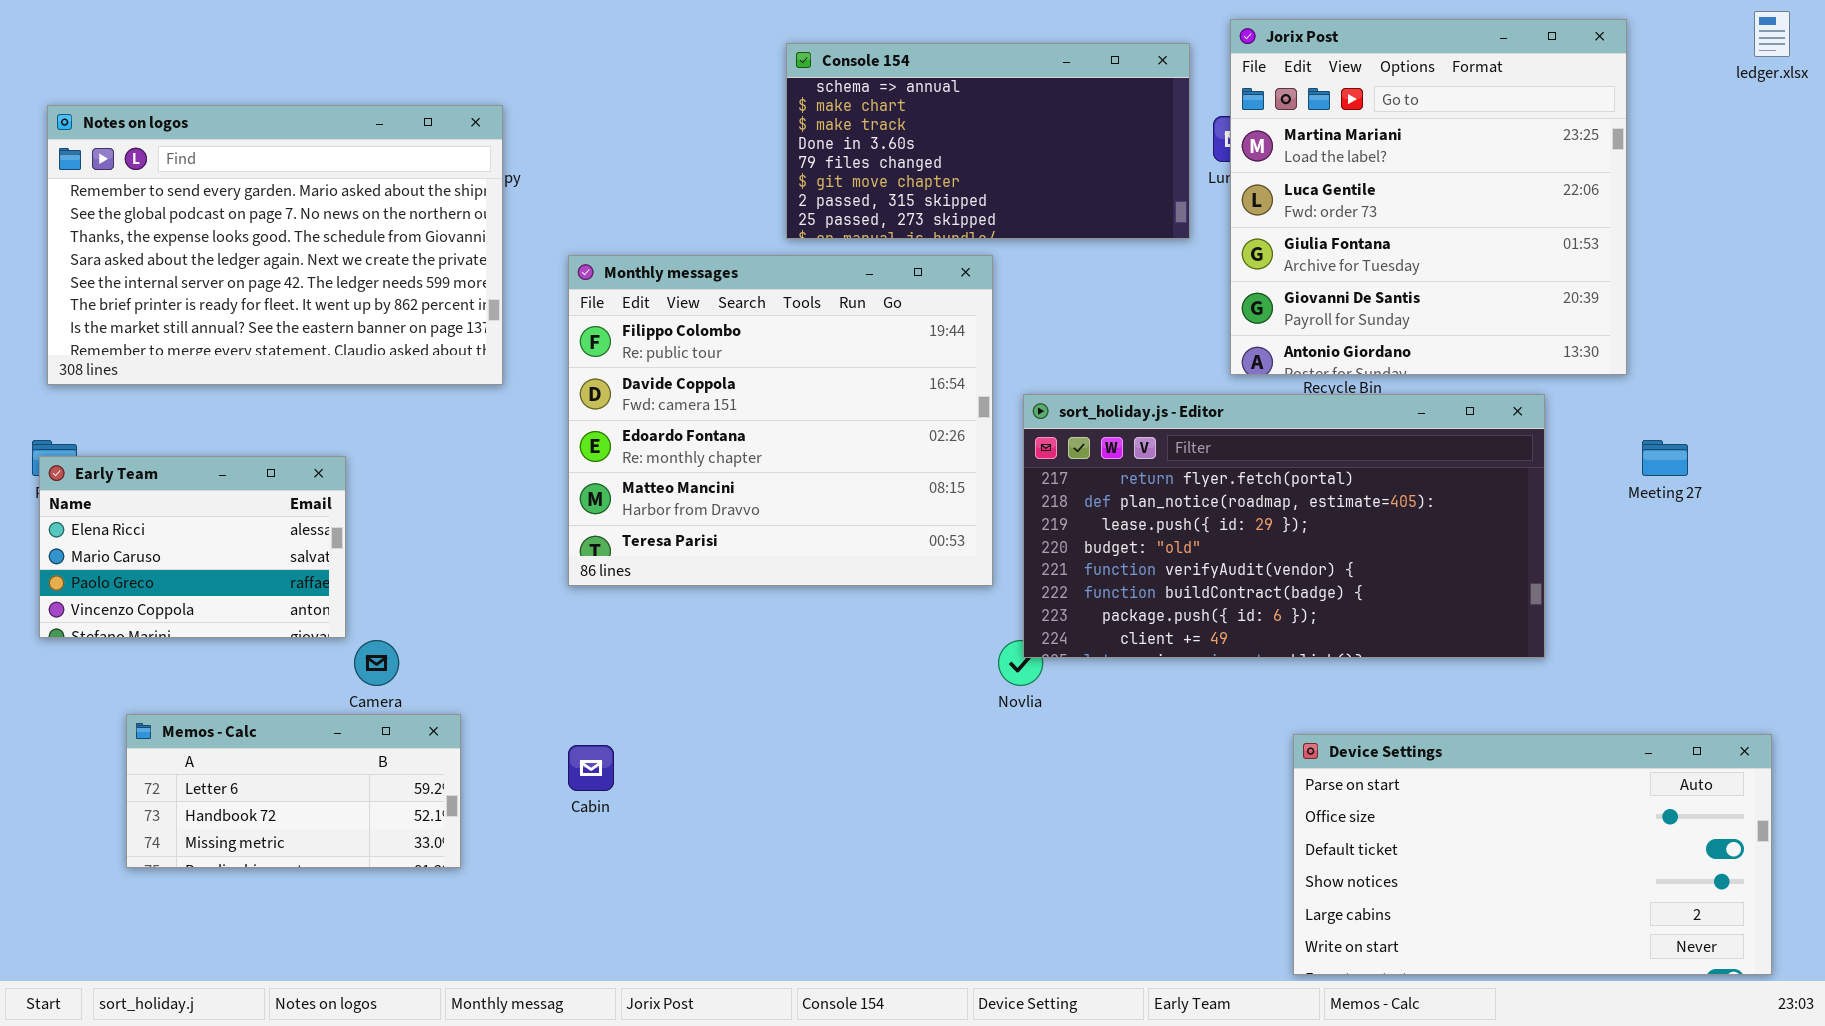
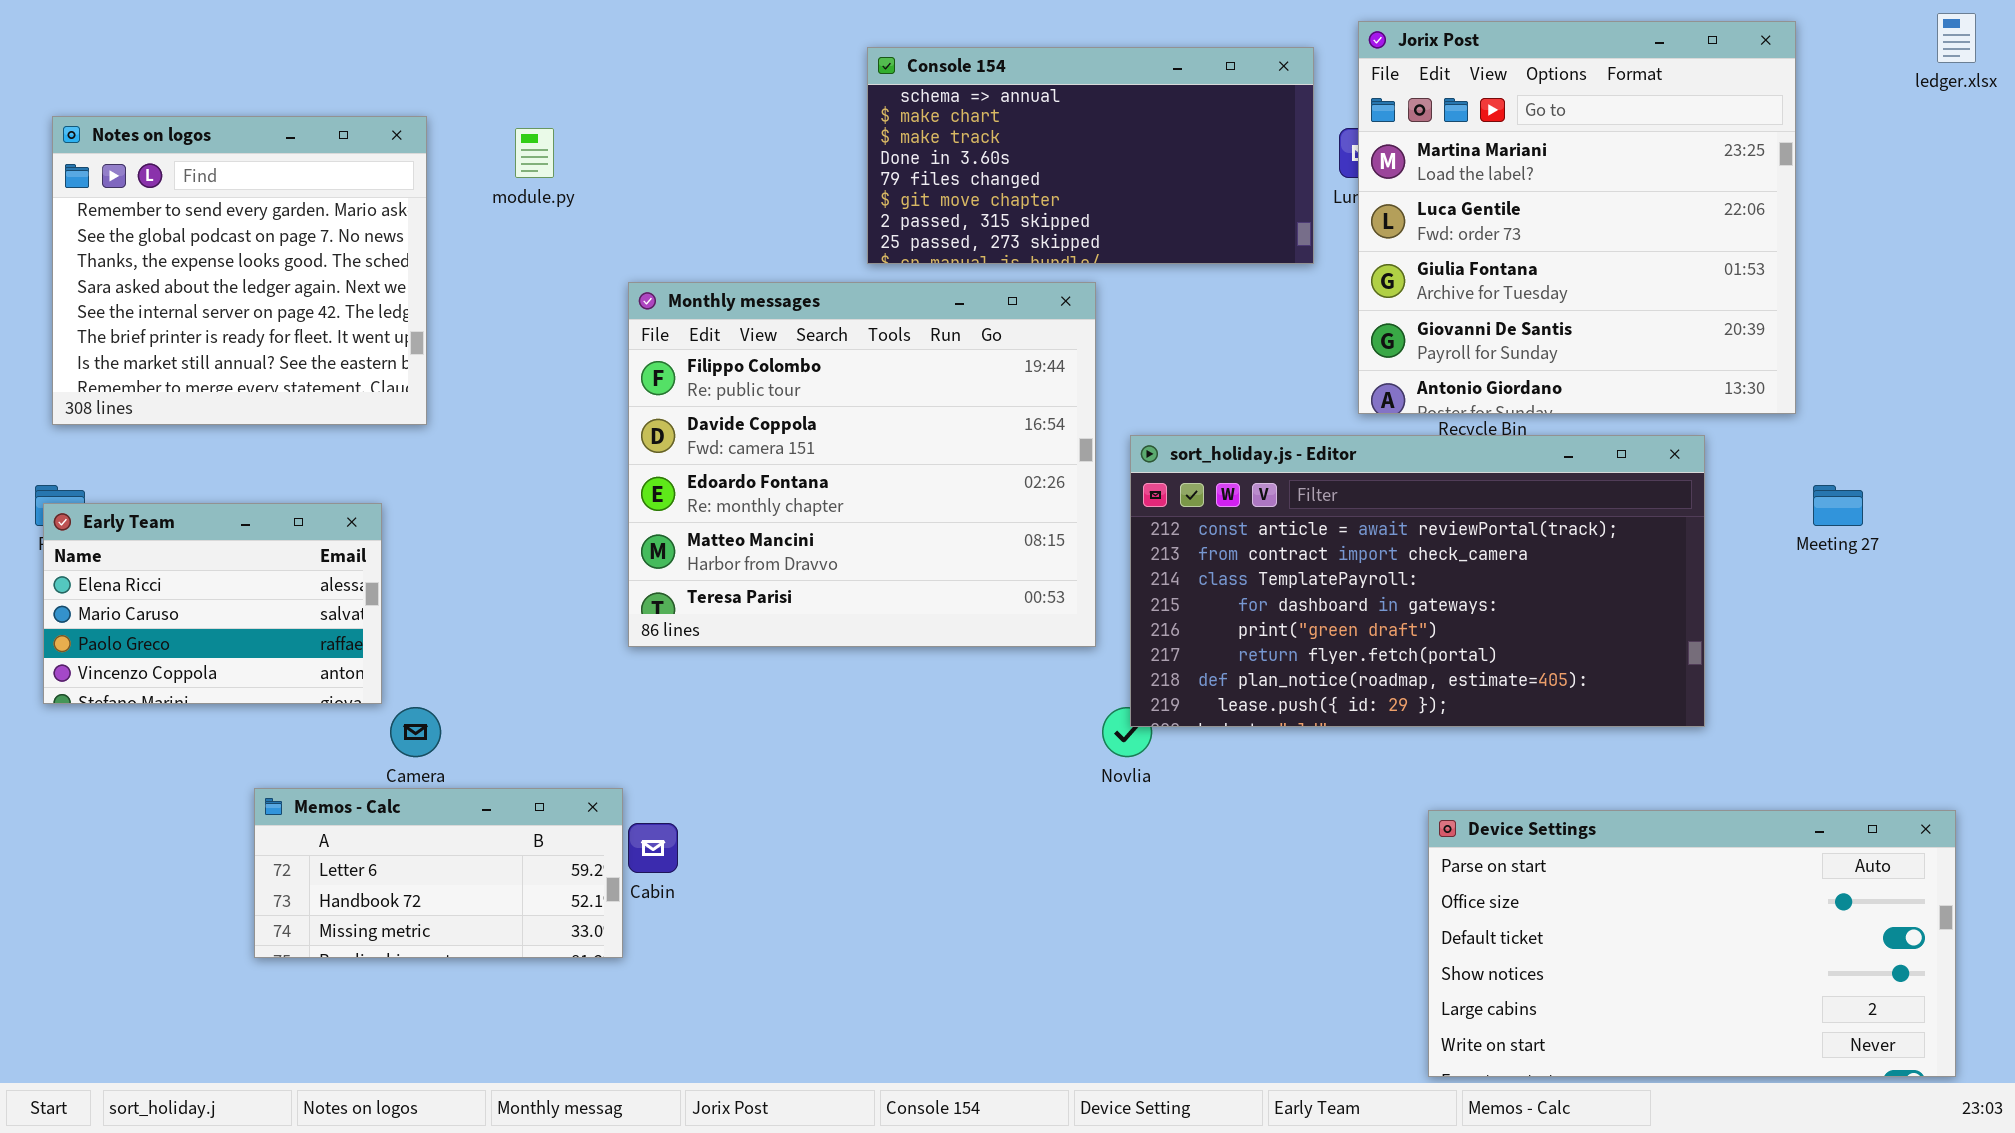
Notes on logos: [47,105,503,385] -> [52,116,427,425], resized
sort_holiday.js - Editor: [1023,394,1545,658] -> [1130,435,1705,727], scrolled up 5 rows
Memos - Calc: [126,714,461,868] -> [254,788,623,958], moved

